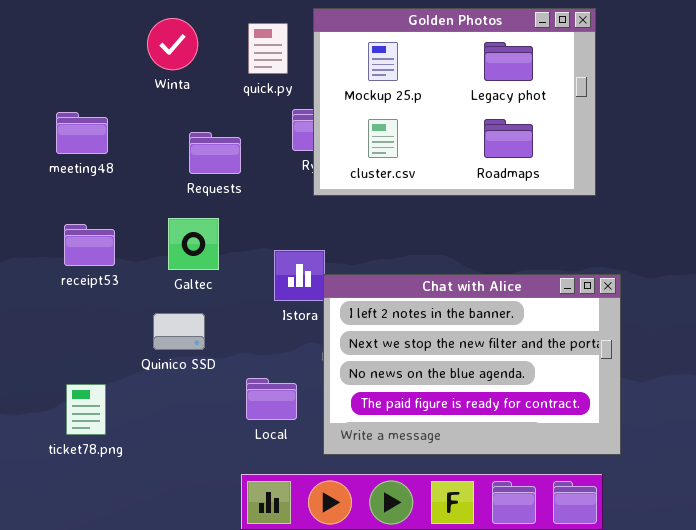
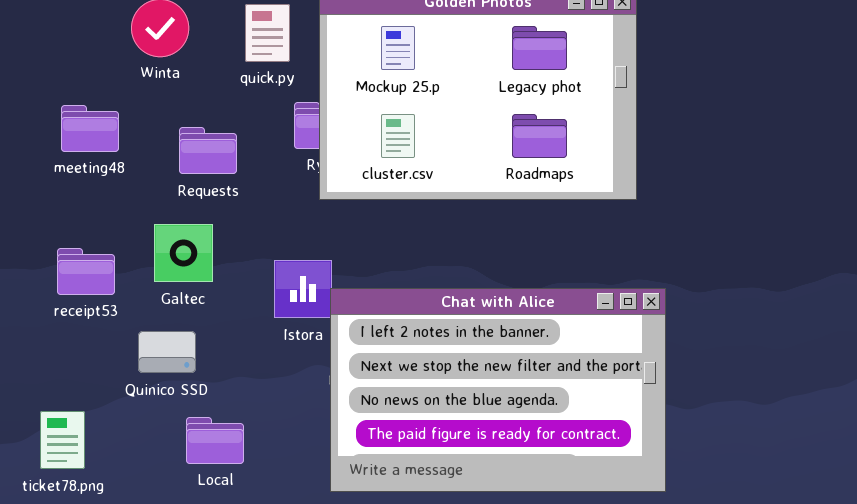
meeting48: [56,112,108,154] -> [61,105,119,152], moved
receipt53: [64,224,115,266] -> [57,248,115,295], moved
Local: [246,378,297,420] -> [186,417,244,464], moved

